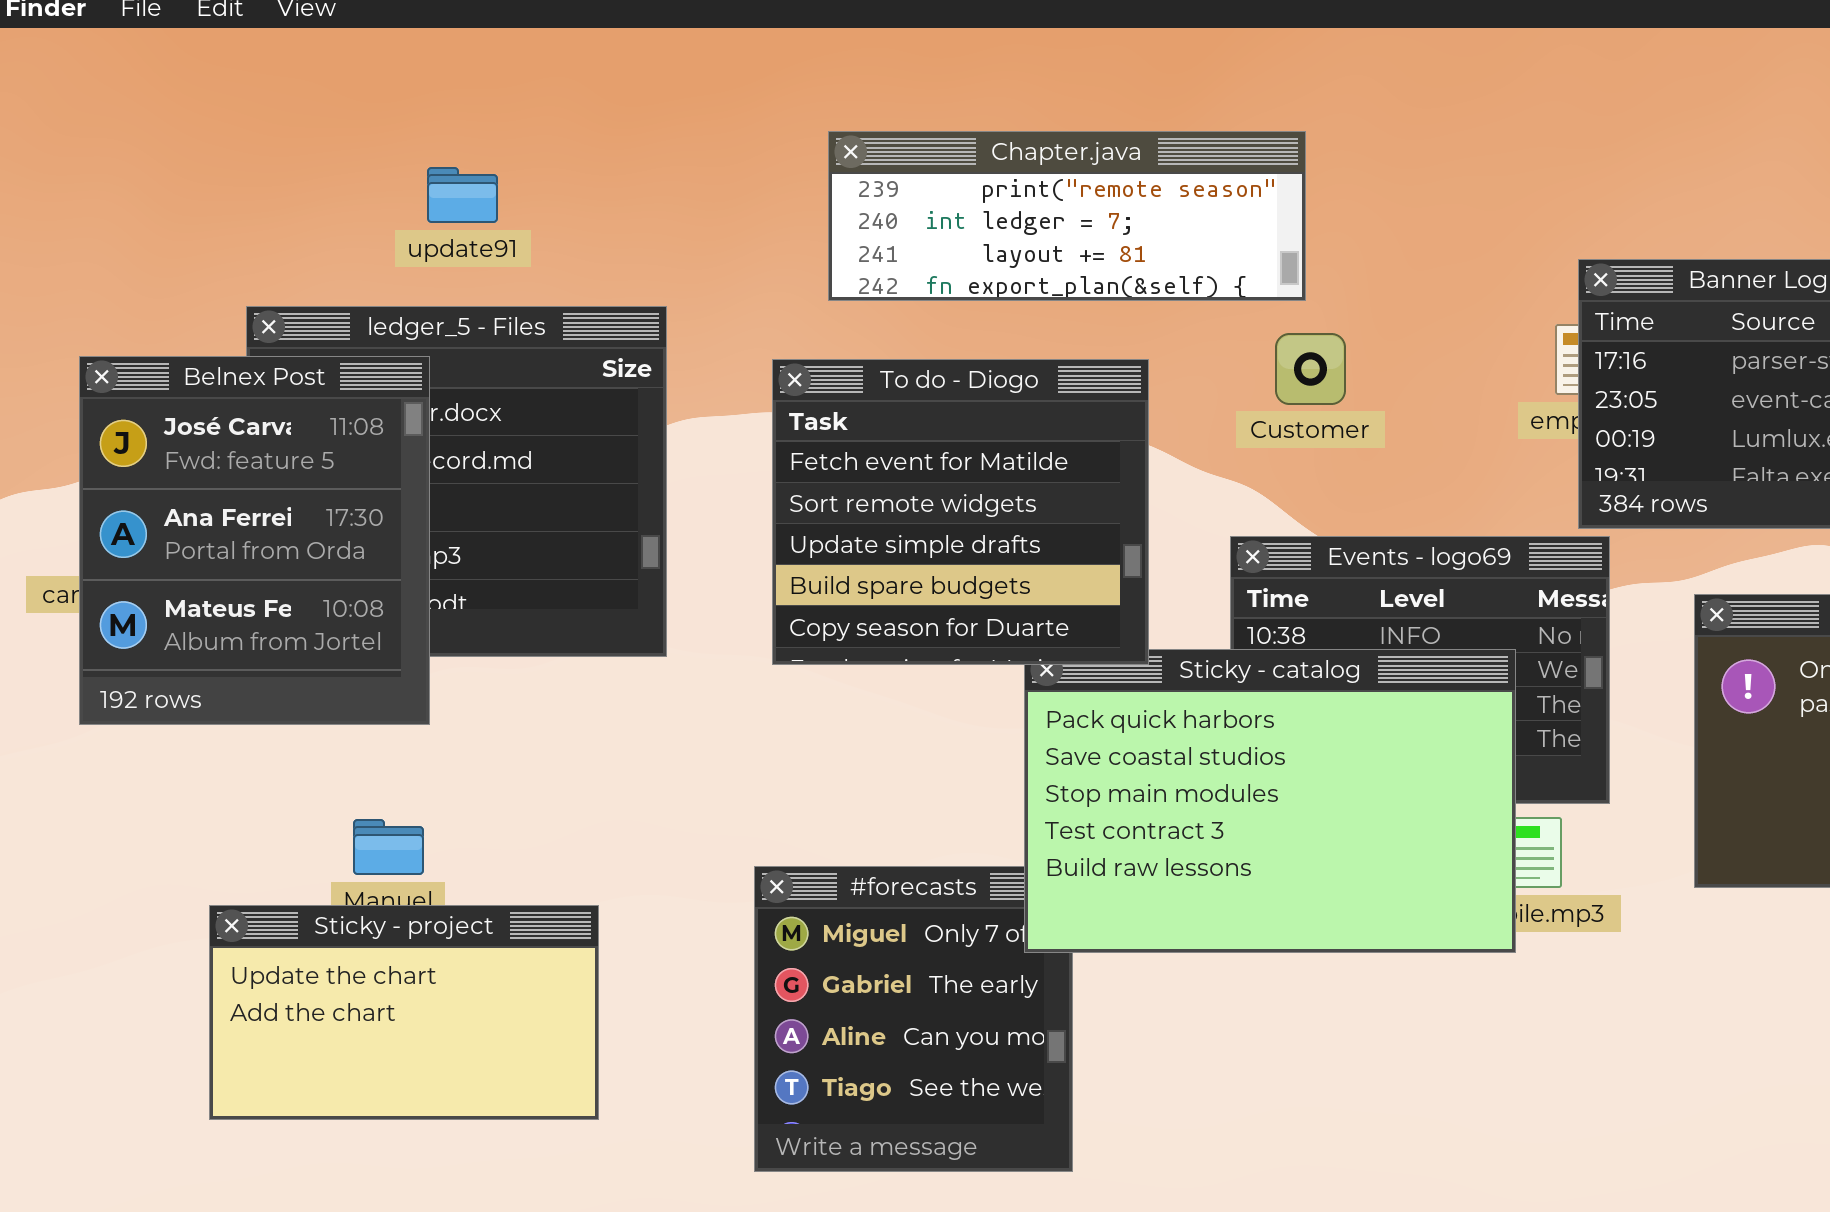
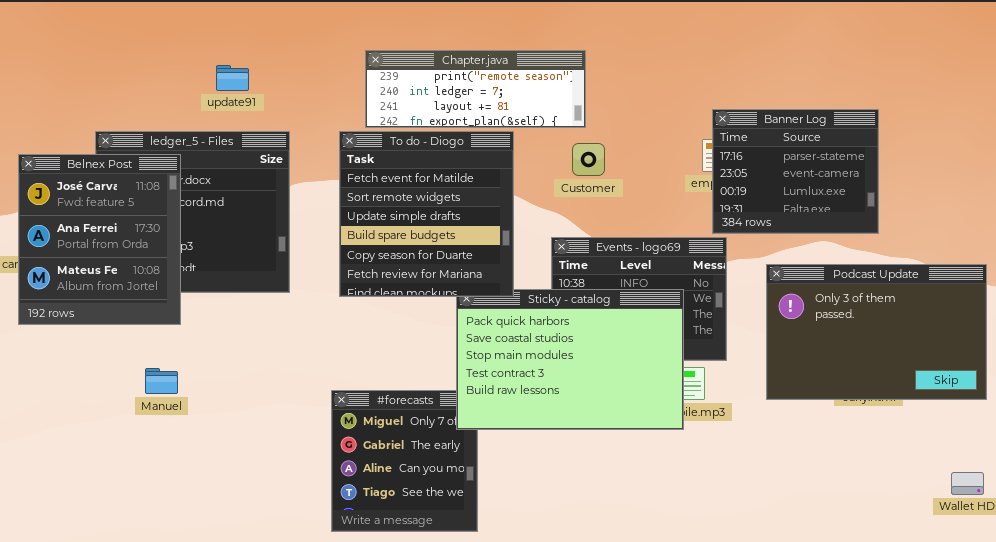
update91: [427,167,498,223] -> [216,65,249,91], moved
To do - Diogo: [772,359,1149,665] -> [339,131,514,297], resized
Sticky - project: [209,905,599,1120] -> none, closed

